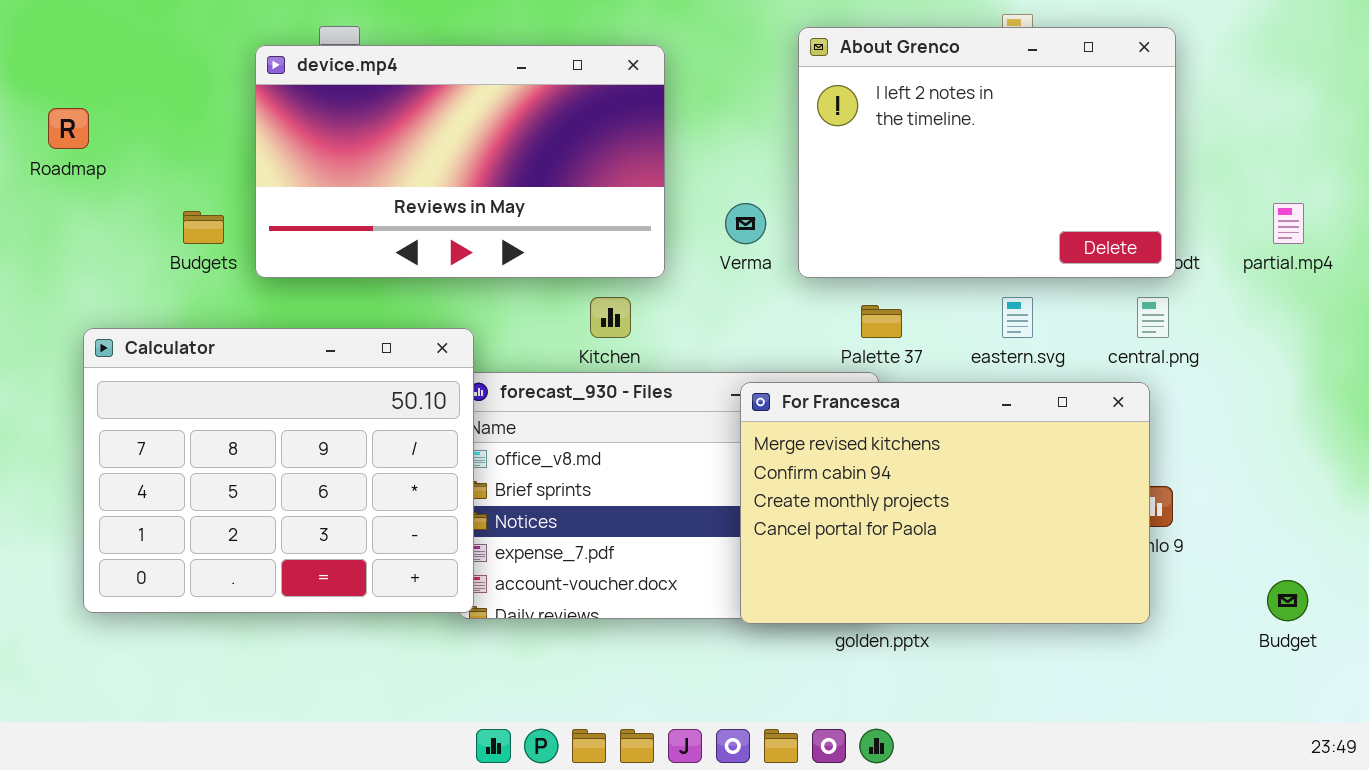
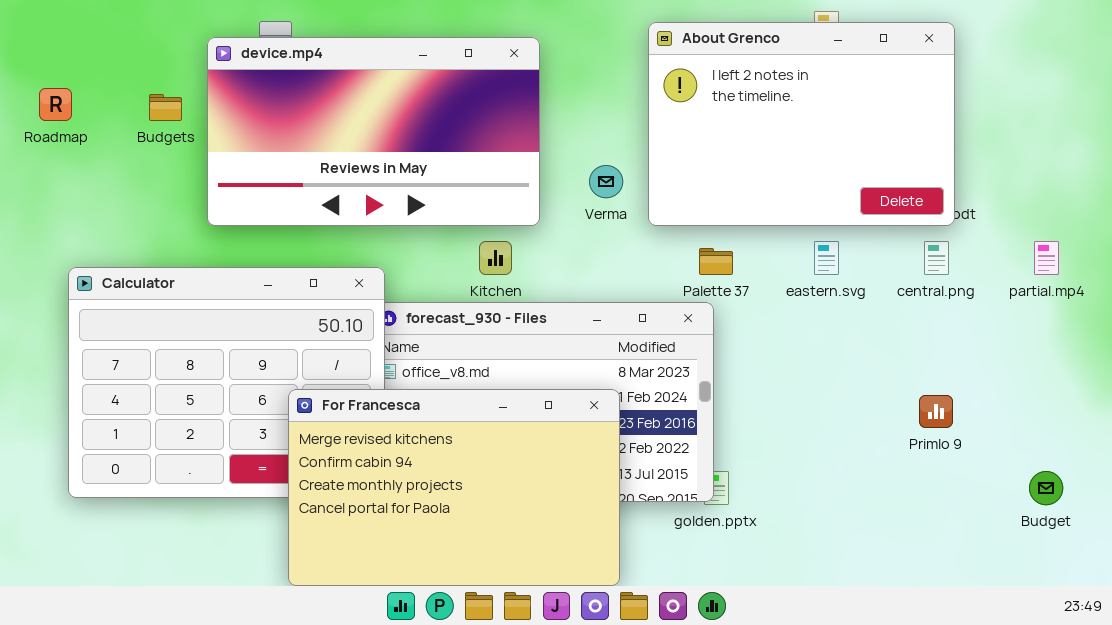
partial.mp4: [1273,203,1304,244] -> [1034,241,1059,275], moved
Budgets: [183,211,224,244] -> [149,94,182,121], moved
For Francesca: [740,382,1150,624] -> [288,389,620,586], moved

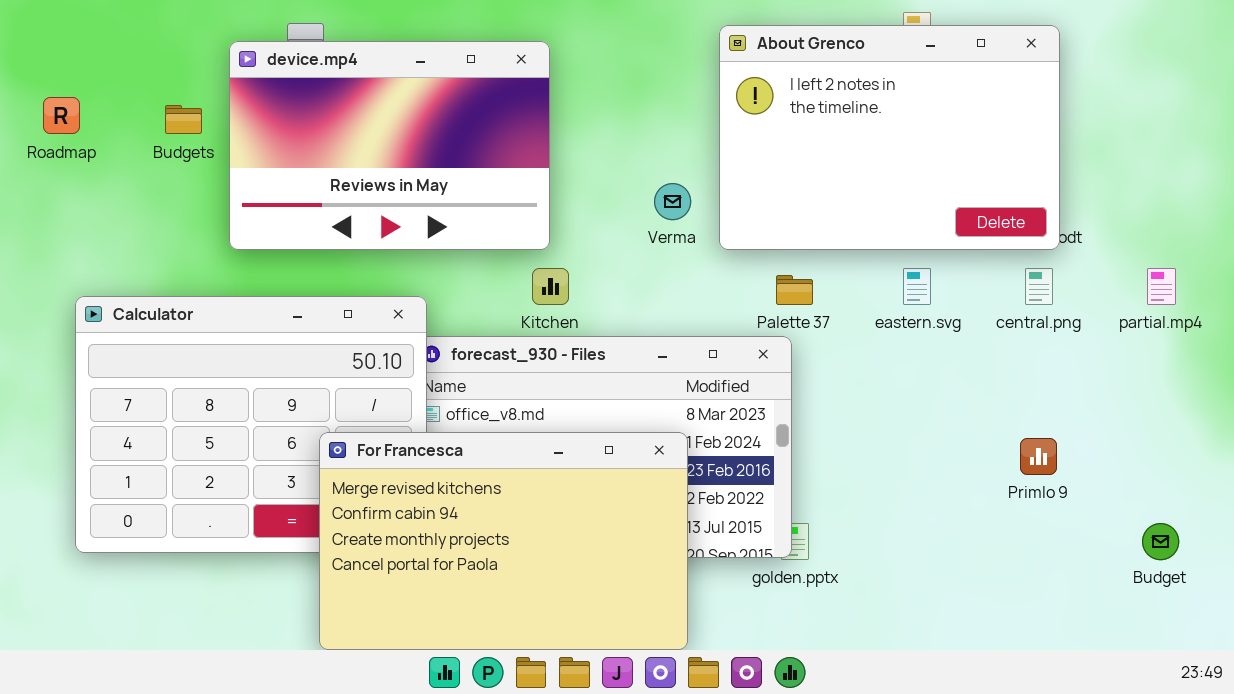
device.mp4: [207,37,540,226] -> [229,41,550,250], resized

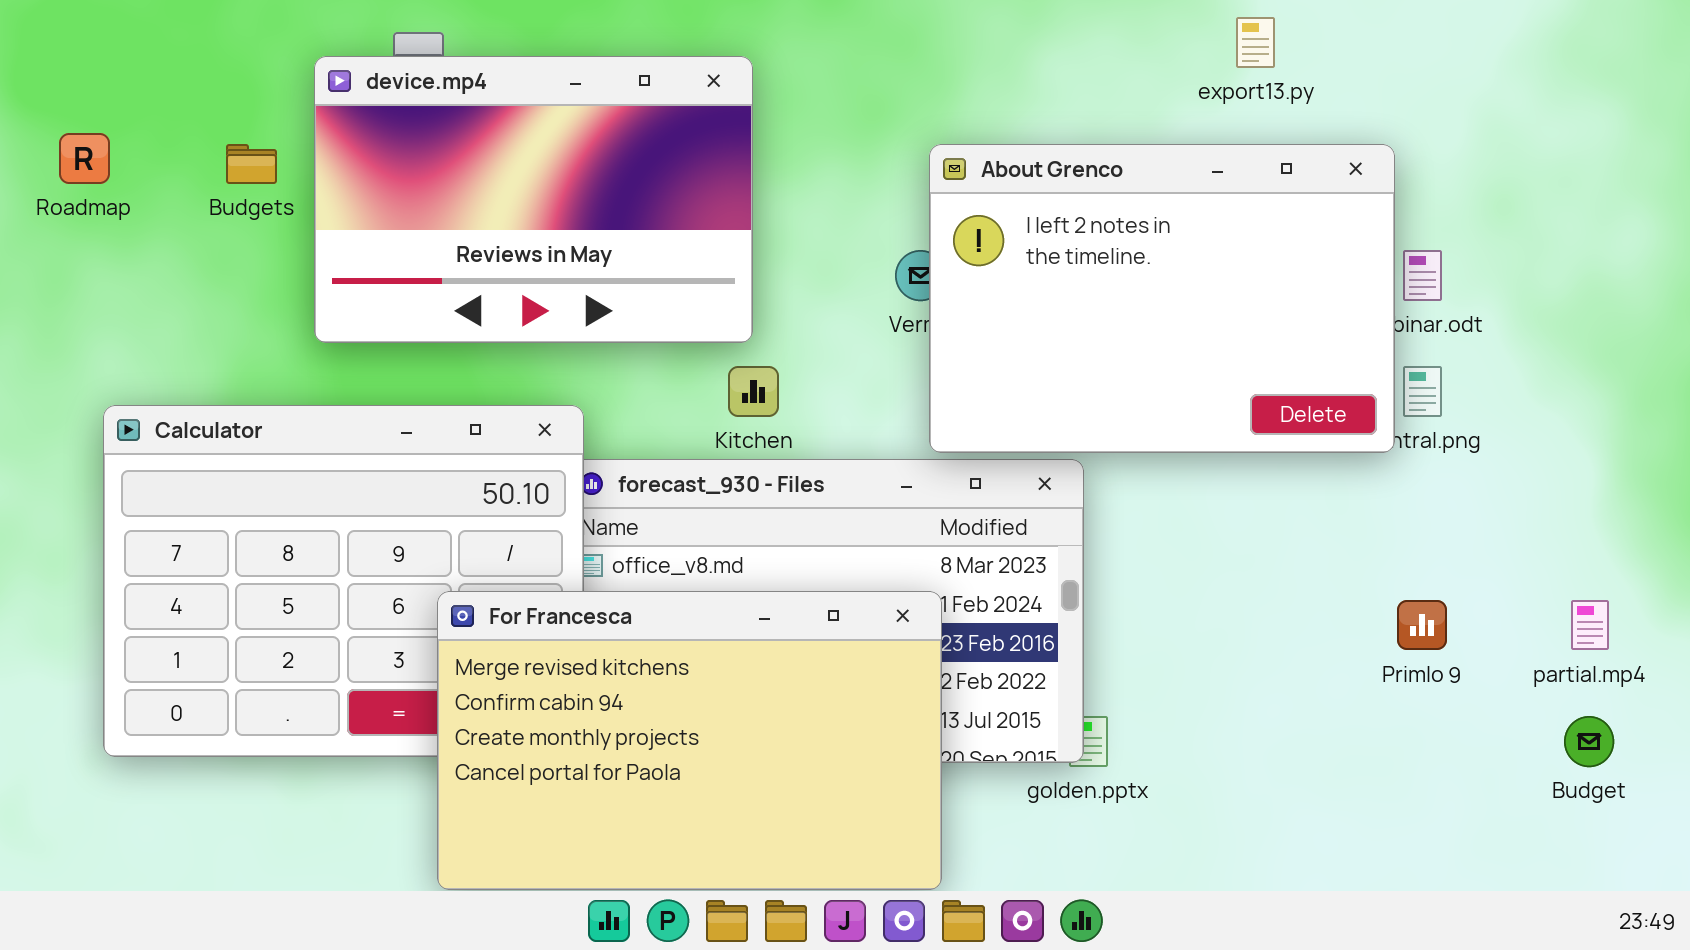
About Grenco: [719,25,1060,250] -> [929,144,1395,453], moved
partial.mp4: [1147,268,1176,305] -> [1571,600,1609,650], moved

